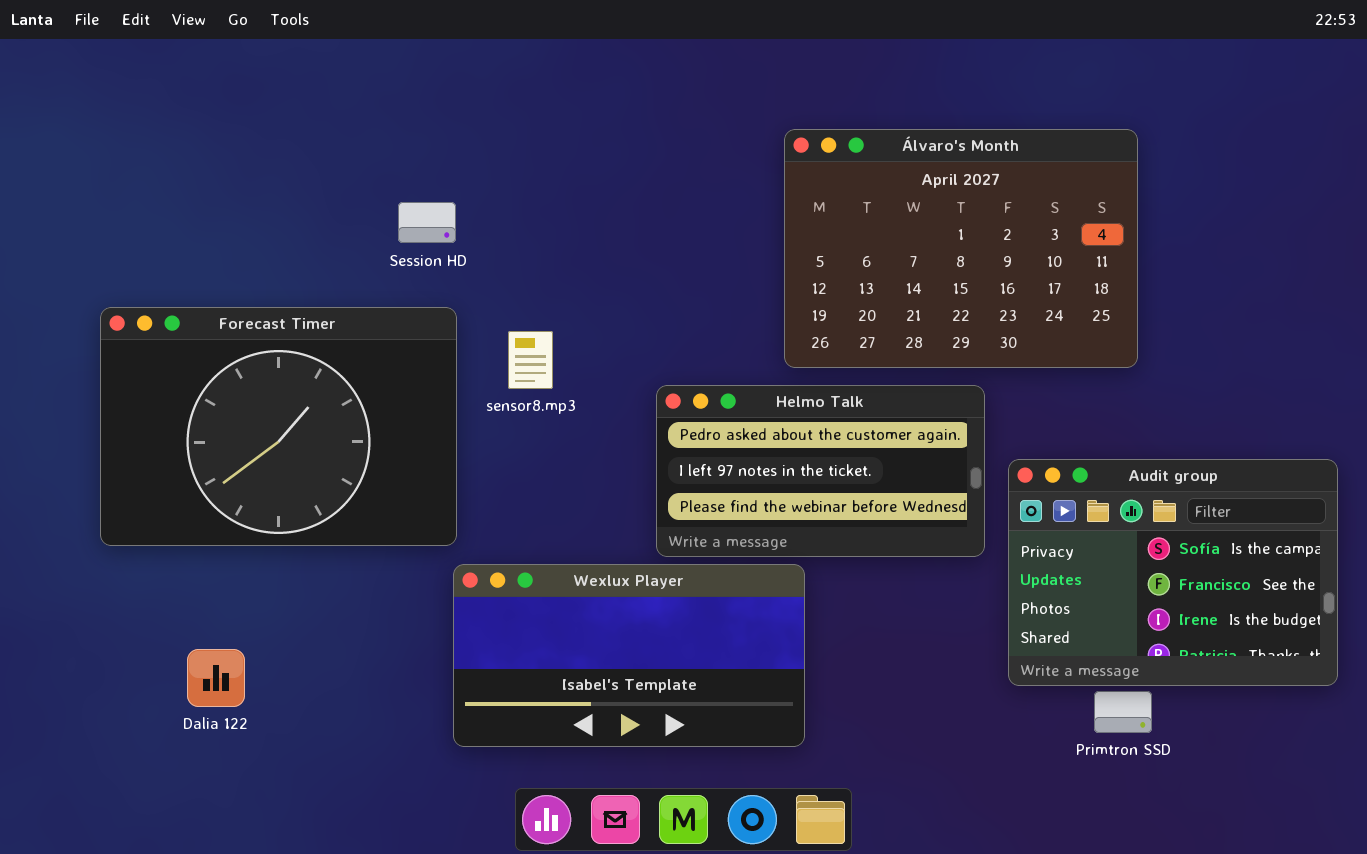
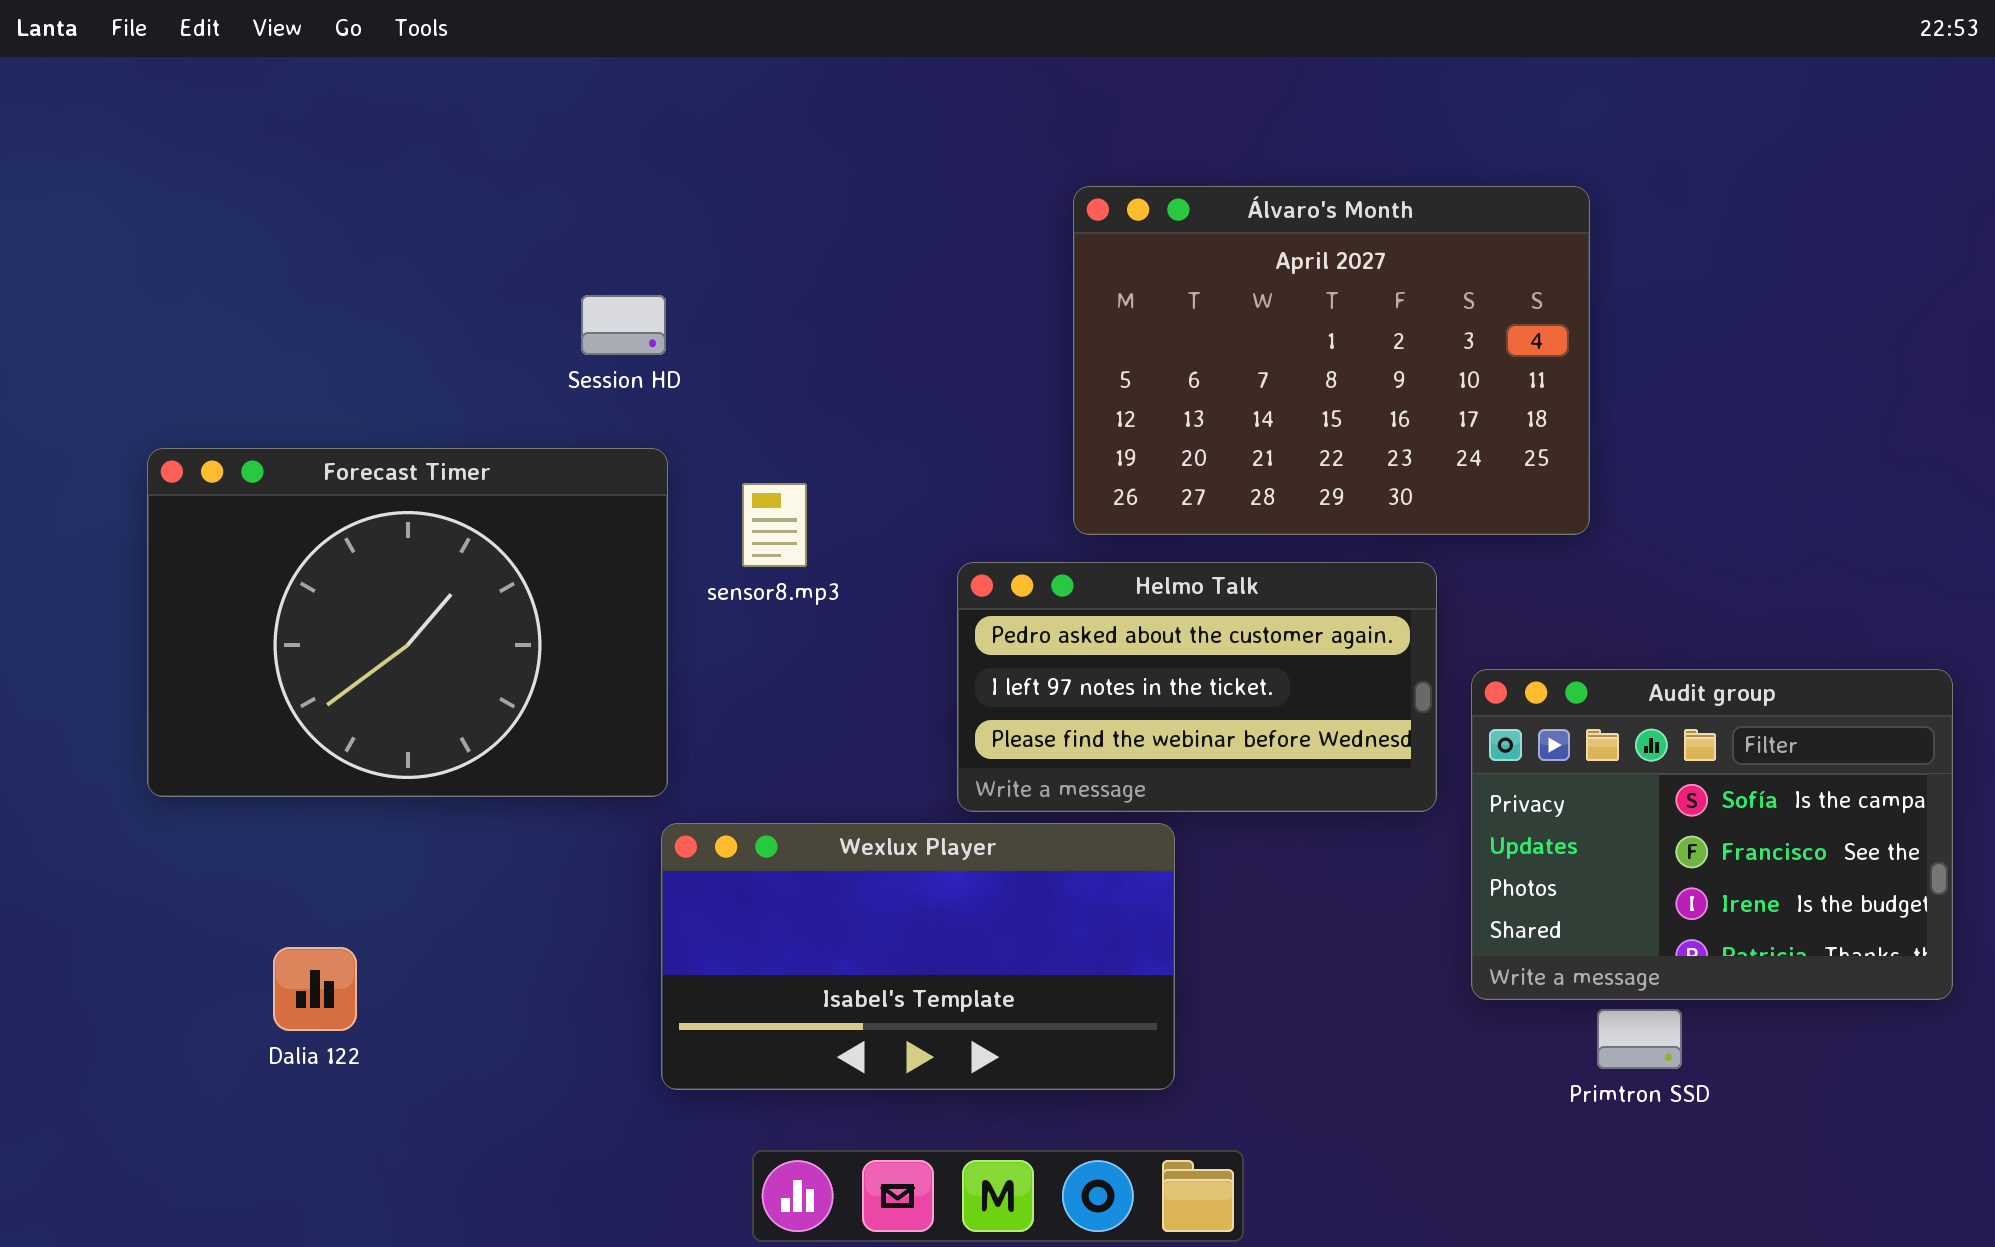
Álvaro's Month: [784,129,1138,368] -> [1073,186,1590,535], moved

